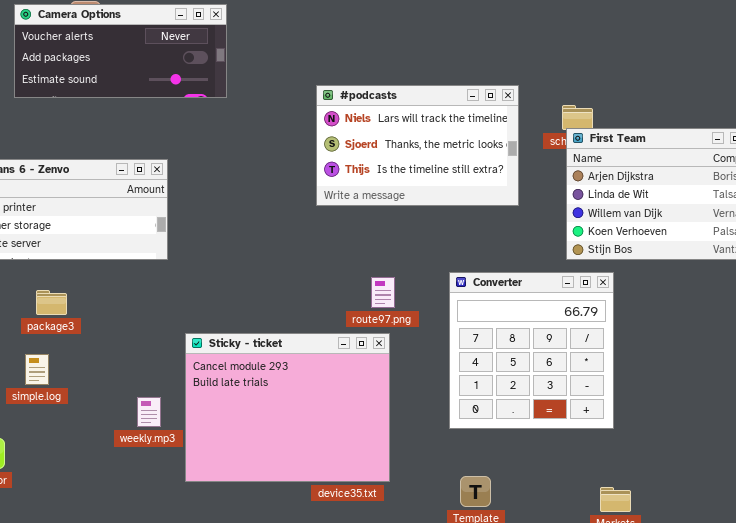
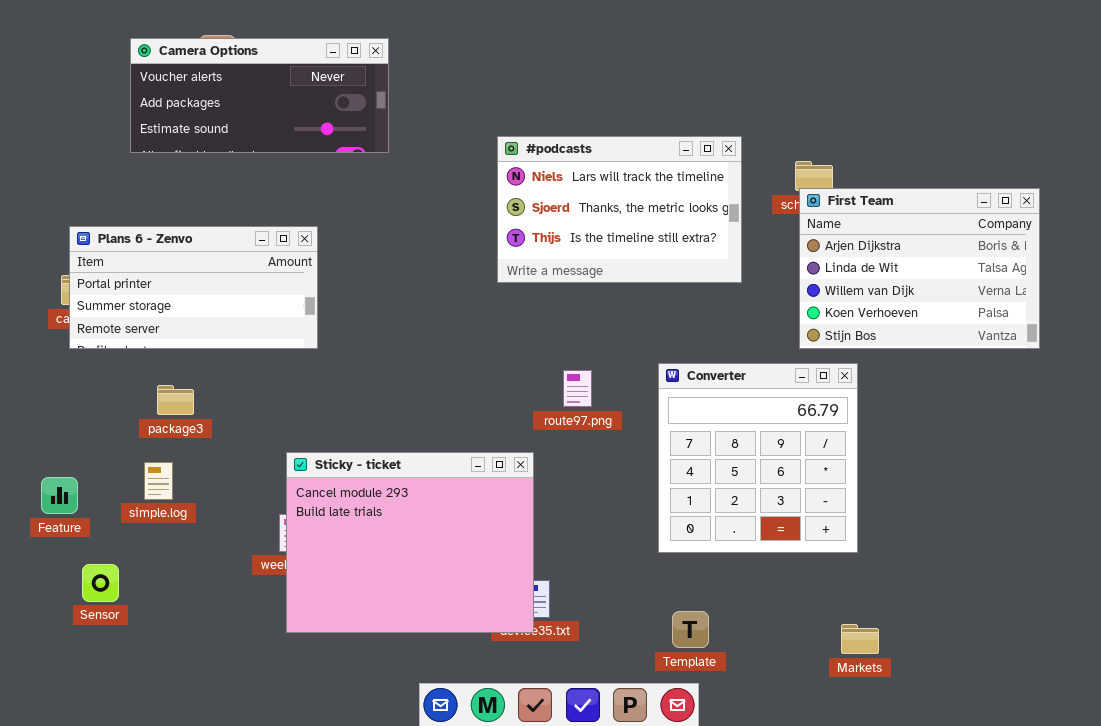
Sticky - ticket: [185,333,390,482] -> [286,452,534,633], moved

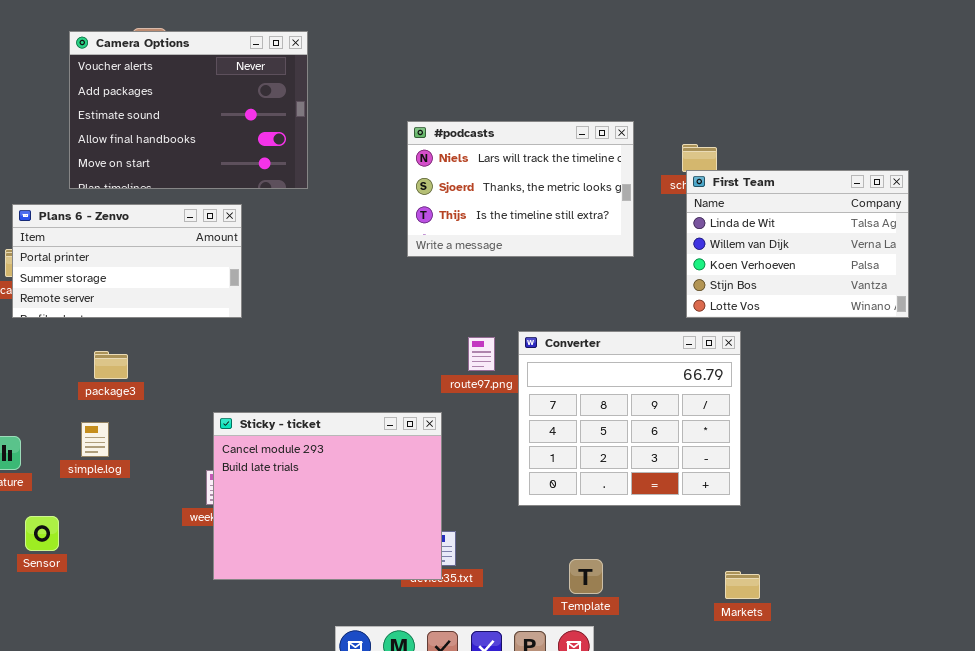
Camera Options: [130,38,389,153] -> [69,31,308,189], resized
First Team: [799,188,1040,349] -> [686,170,909,318], scrolled down 1 row
Converter: [658,363,858,553] -> [518,331,741,506], resized

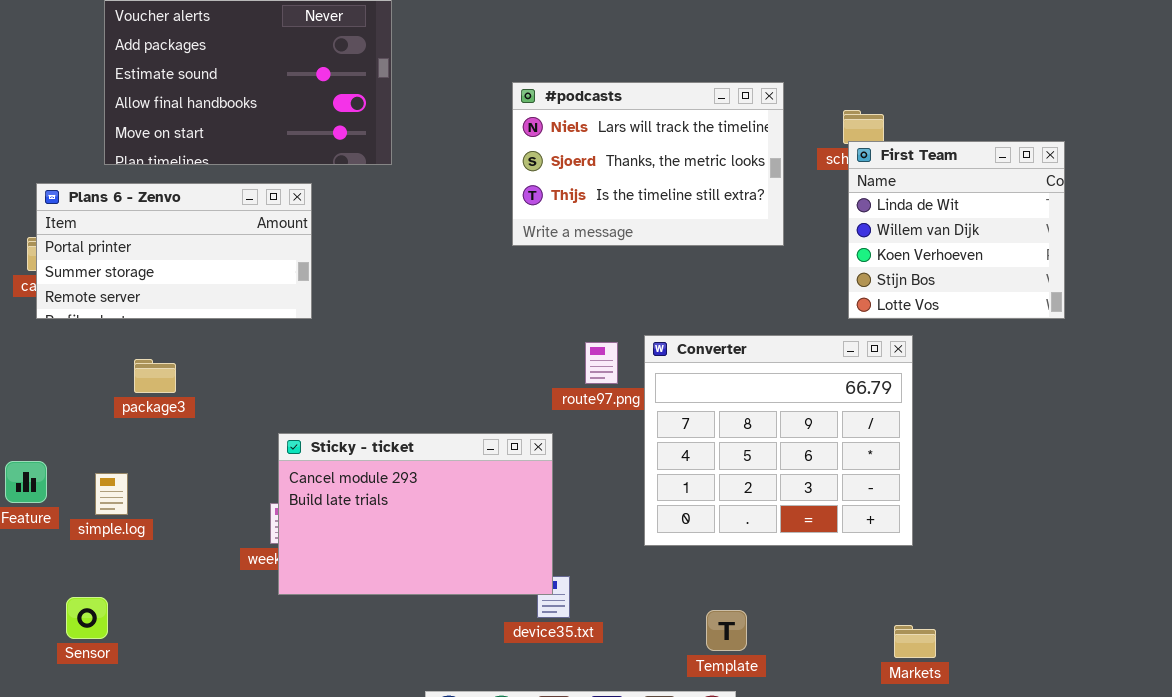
First Team: [686,170,909,318] -> [848,141,1065,319], resized
Sticky - ticket: [213,412,442,580] -> [278,433,553,595], resized
simple.log: [81,422,109,457] -> [95,473,128,515], moved
Sensor: [25,516,59,551] -> [66,597,108,639], moved

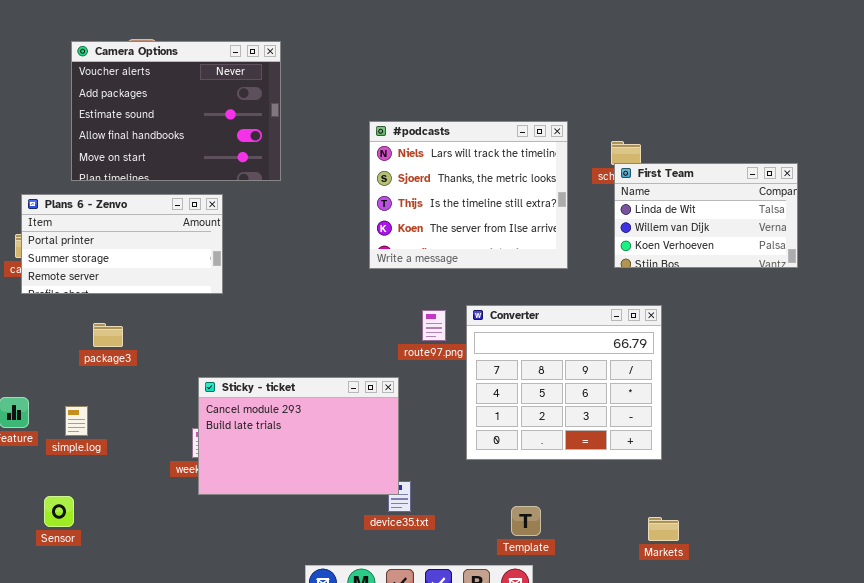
#podcasts: [512,82,784,246] -> [369,121,568,269], resized
First Team: [848,141,1065,319] -> [614,163,798,268], resized

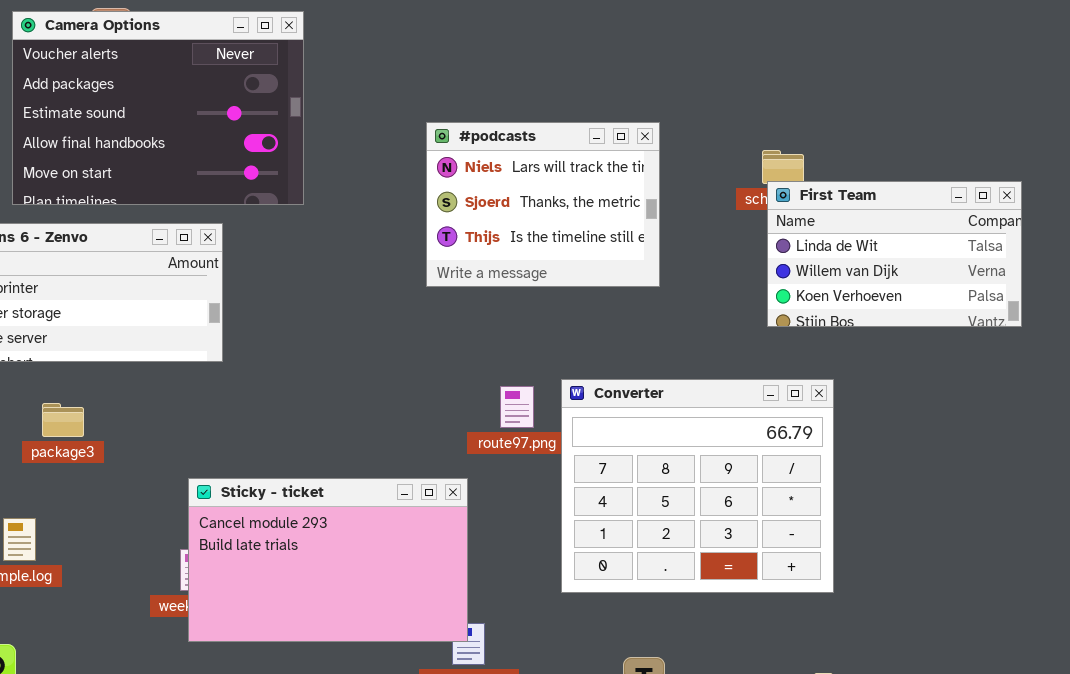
#podcasts: [369,121,568,269] -> [426,122,660,287], resized

